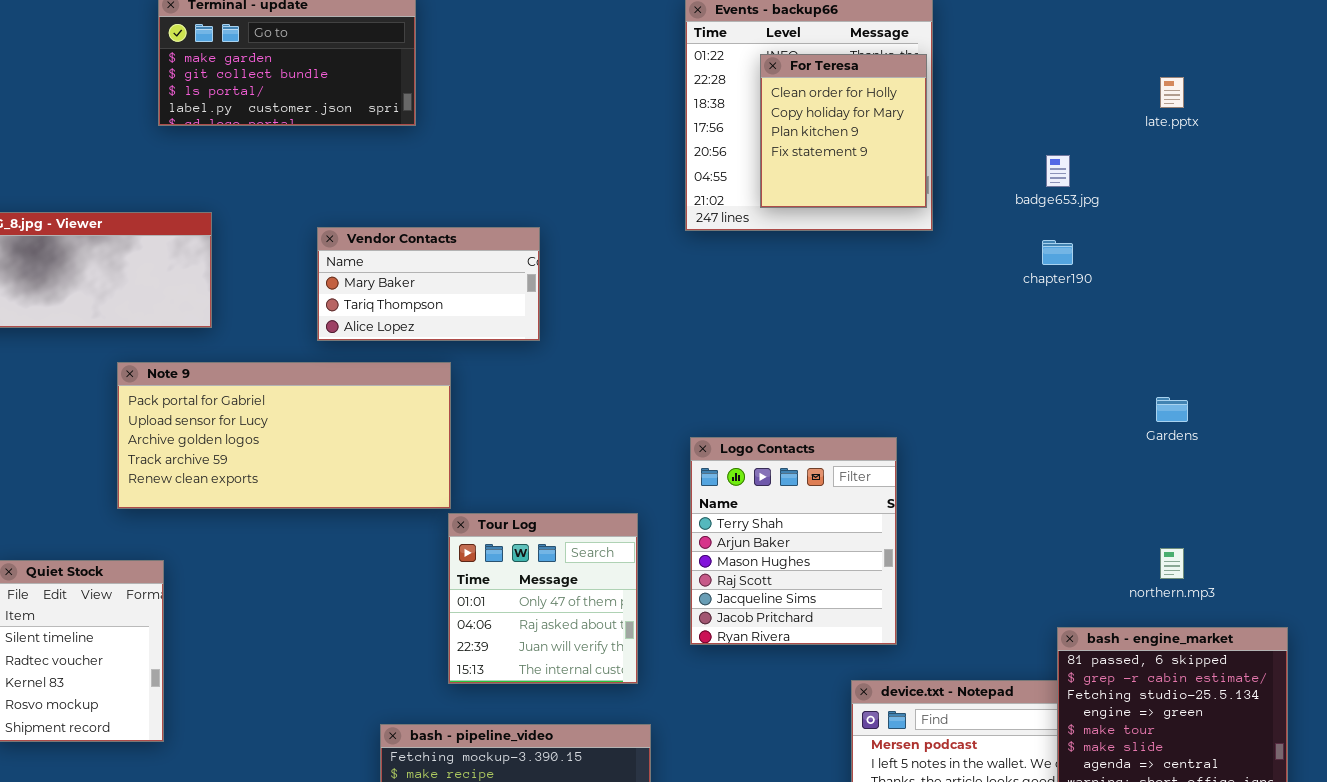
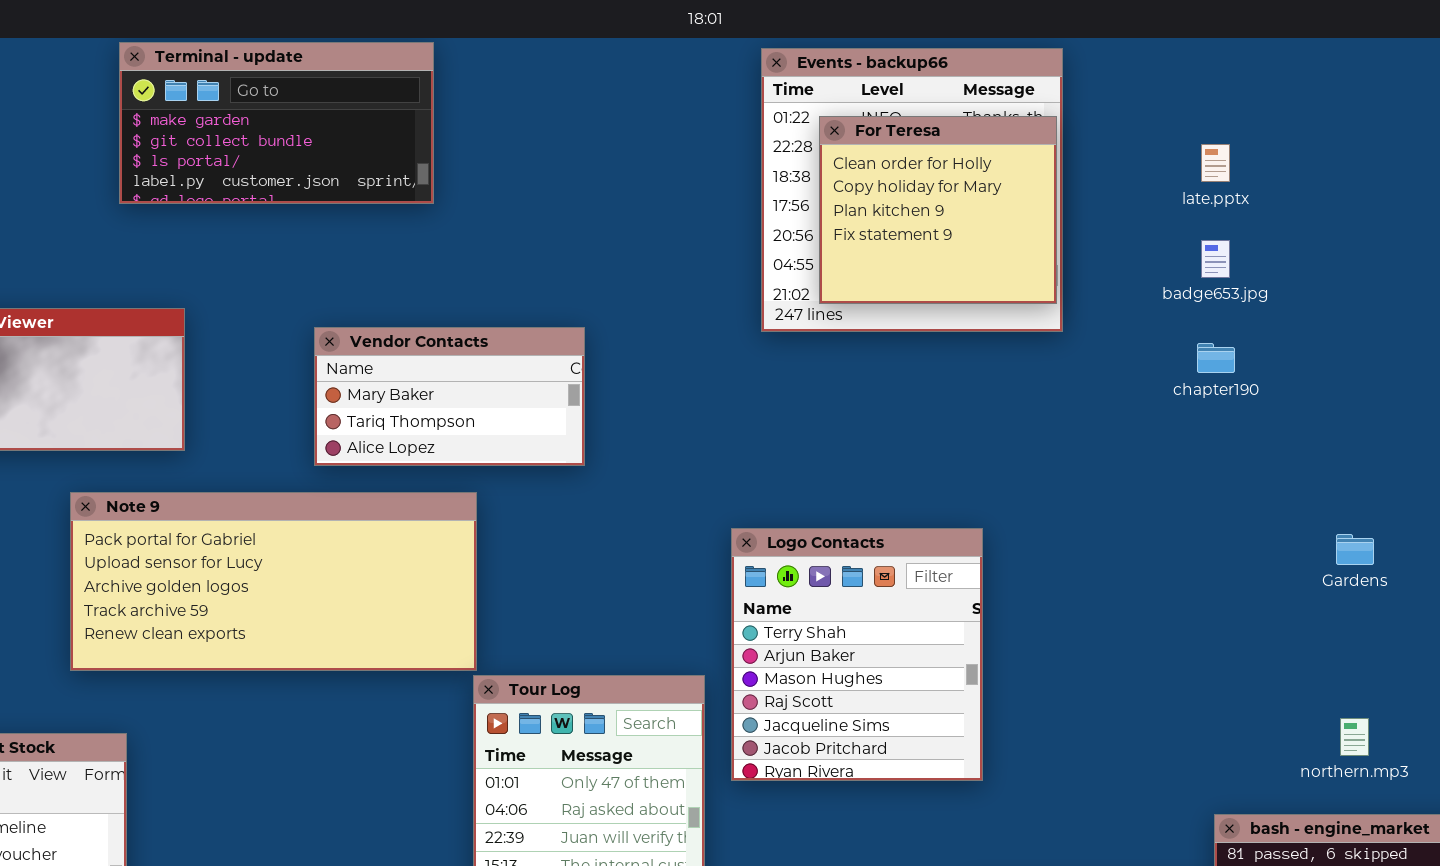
For Teresa: [760,54,927,208] -> [819,116,1057,304], resized
late.pptx: [1160,77,1184,108] -> [1201,144,1230,182], moved
Logo Contacts: [690,437,897,645] -> [731,528,983,781], moved

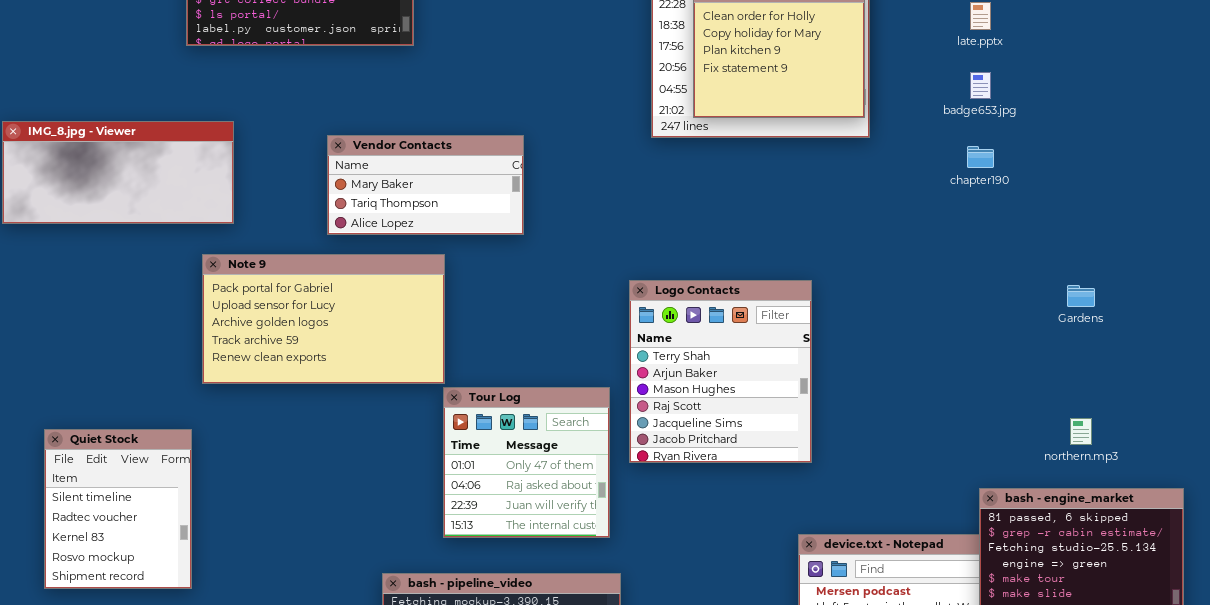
Note 9: [70,492,477,671] -> [202,254,445,384], resized

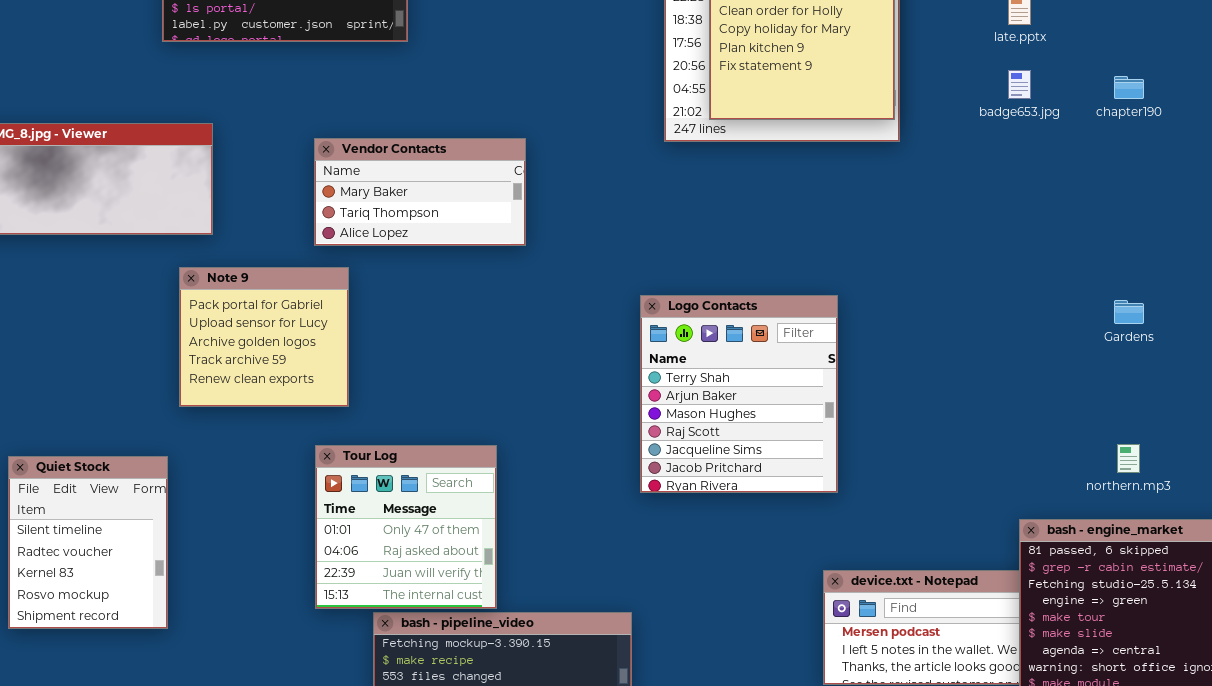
chapter190: [967,146,994,168] -> [1114,76,1144,99], moved
Note 9: [202,254,445,384] -> [179,267,349,407], resized
Tour Log: [443,387,610,538] -> [315,445,497,609], moved

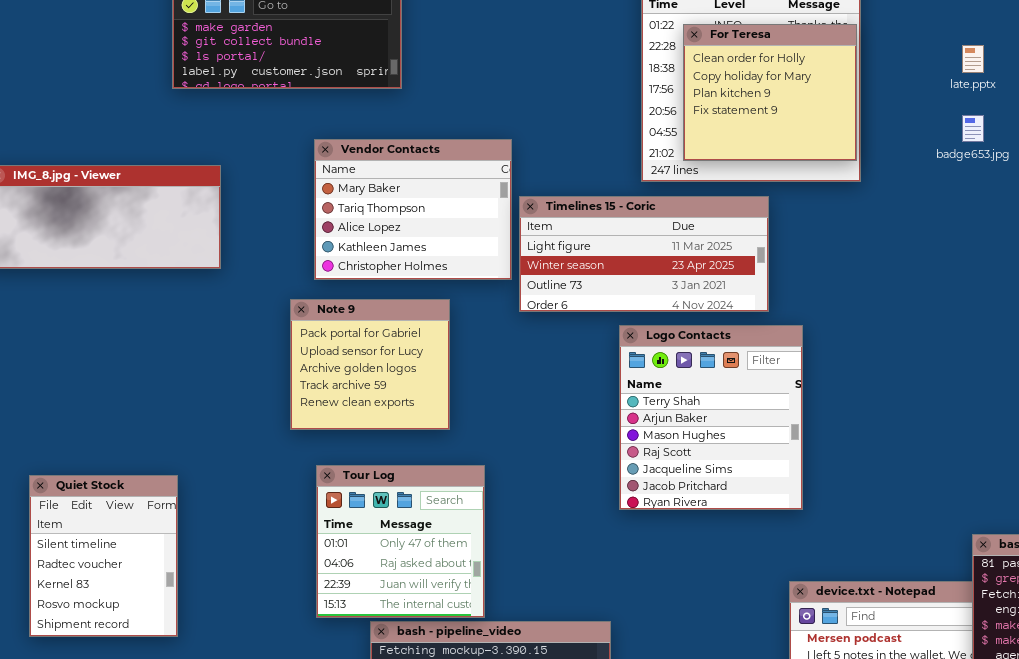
Vendor Contacts: [314,138,526,246] -> [314,139,512,280], resized
Timelines 15 - Coric: none -> [519,196,769,312], opened
Note 9: [179,267,349,407] -> [290,299,450,430], moved

